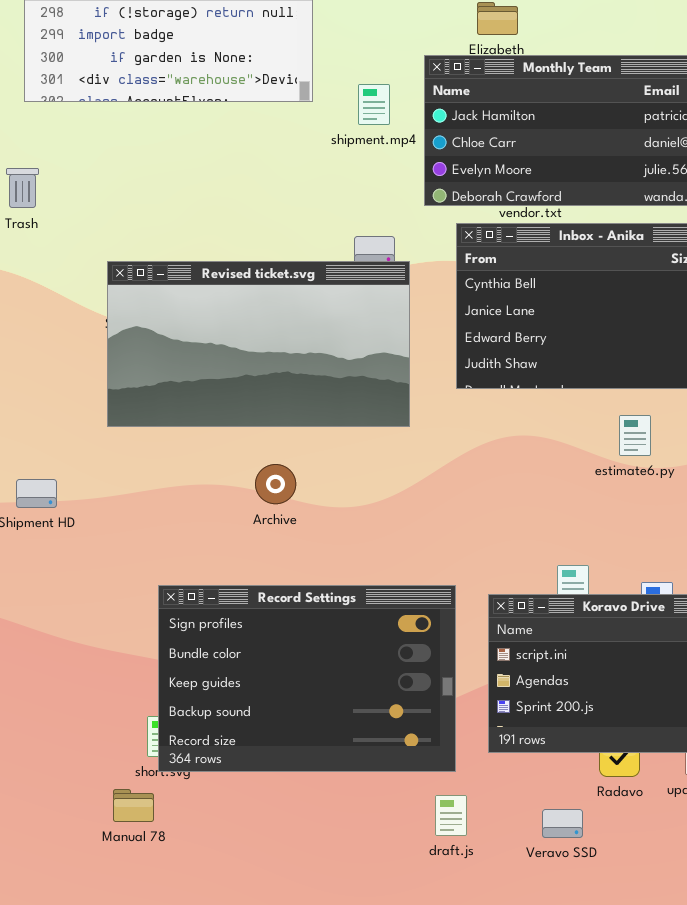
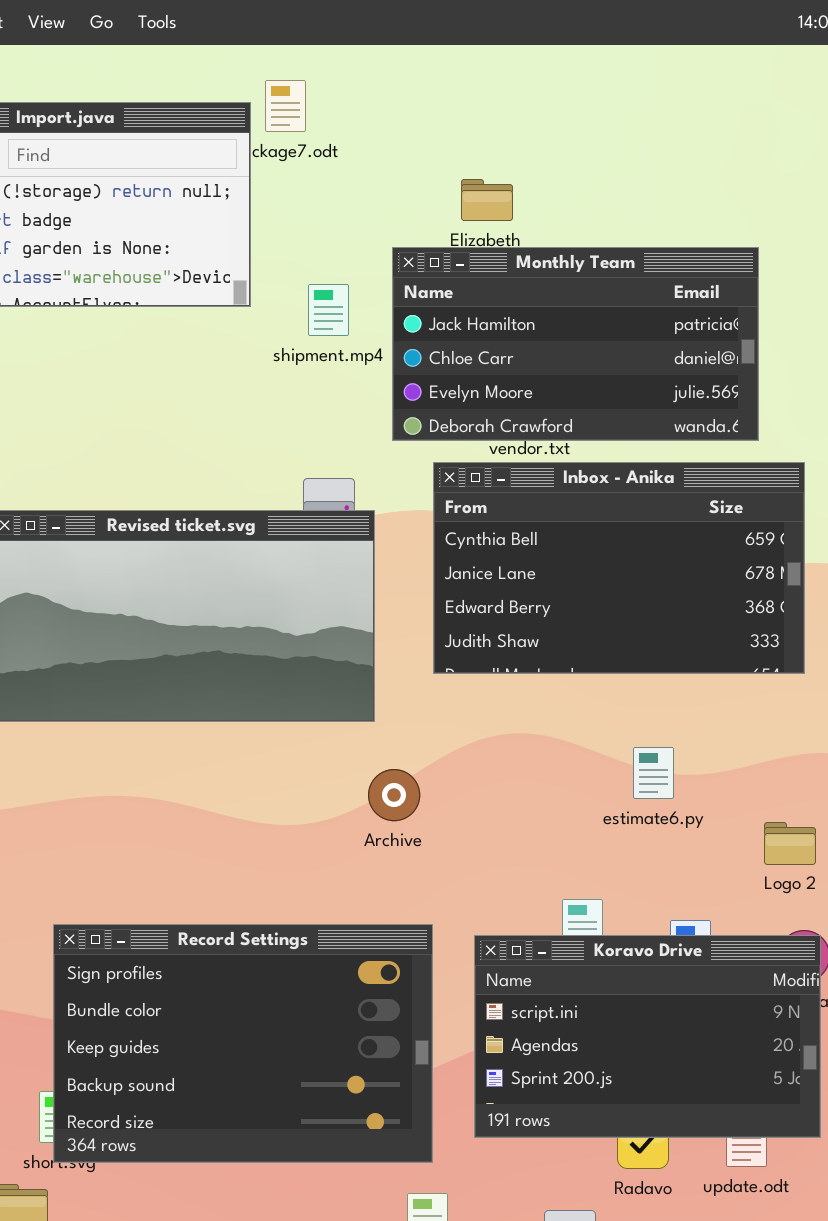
estimate6.py: [619,415,651,456] -> [633,747,674,799], moved
Archive: [255,464,296,504] -> [368,769,420,821], moved

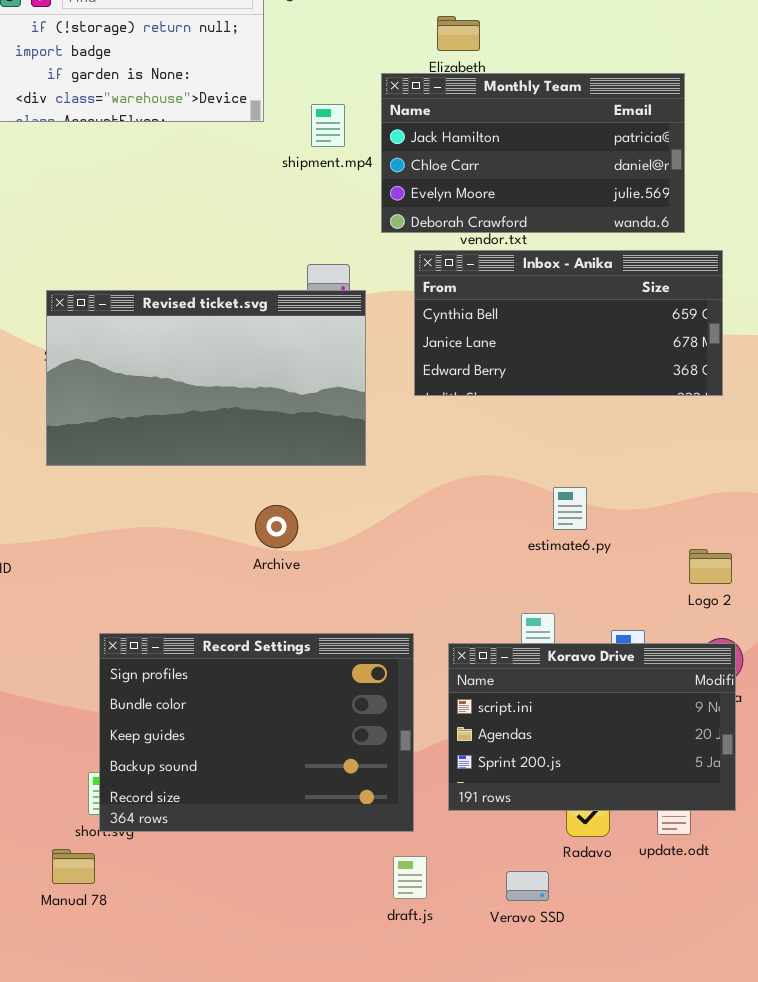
Inbox - Anika: [433,462,805,674] -> [414,250,723,396], resized
estimate6.py: [633,747,674,799] -> [553,487,587,530], moved
Archive: [368,769,420,821] -> [255,505,298,548], moved

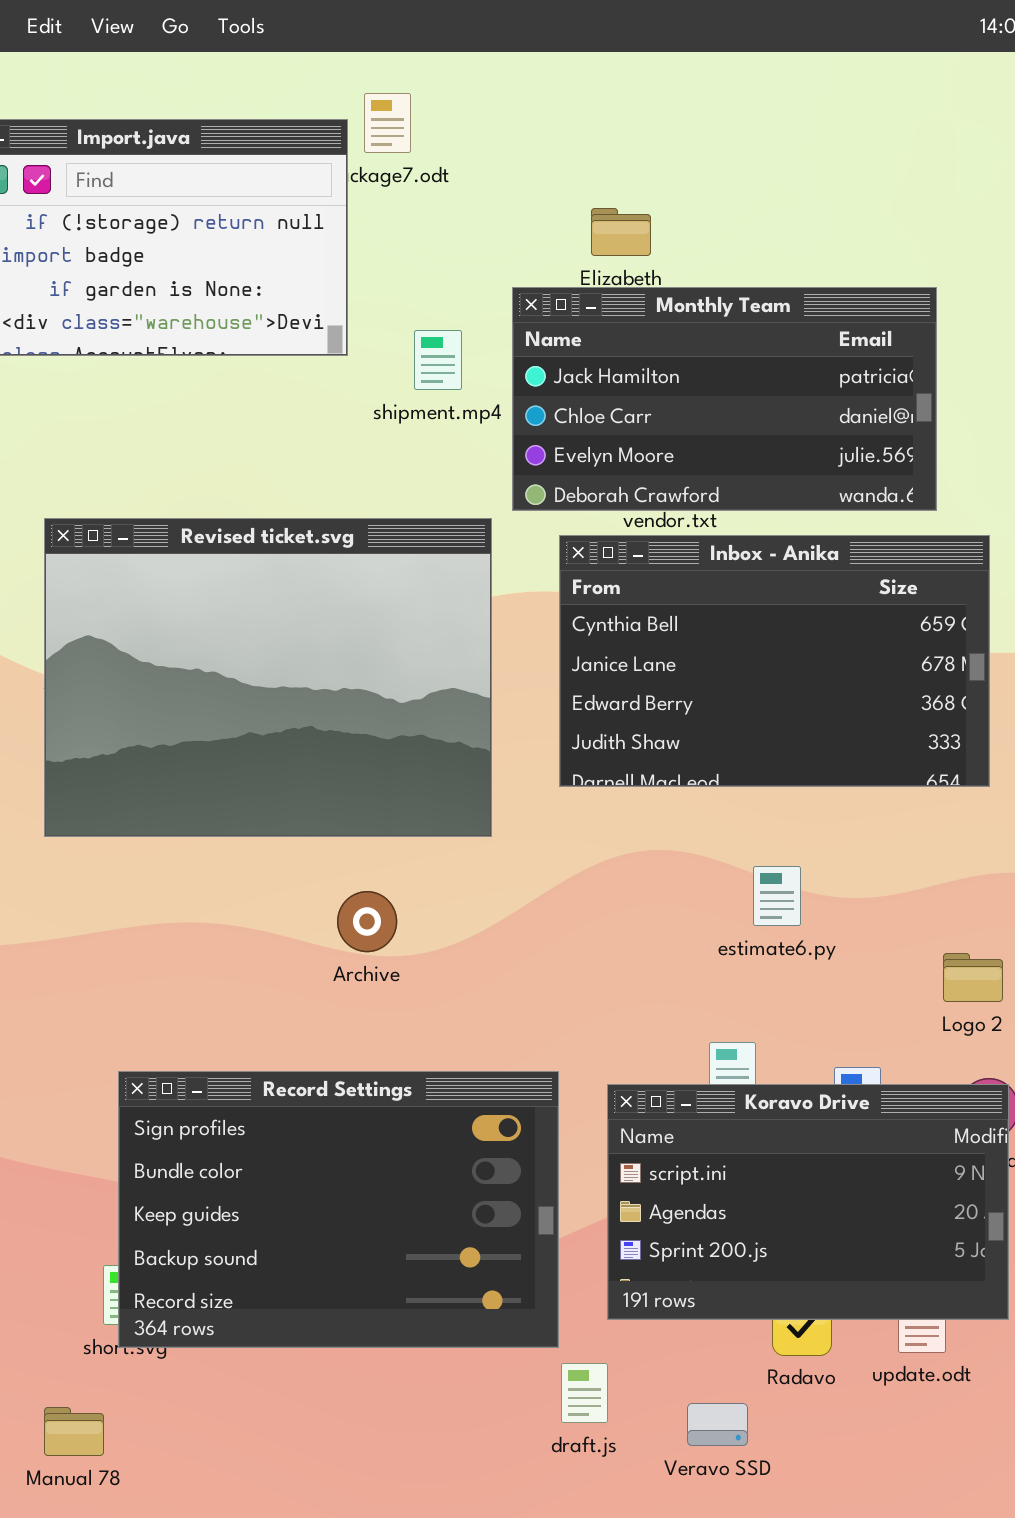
Inbox - Anika: [414,250,723,396] -> [559,535,990,787], resized
Revised ticket.svg: [46,290,366,466] -> [44,518,492,837], resized
Manual 78: [52,849,95,884] -> [44,1407,104,1456], moved
draft.js: [393,856,427,899] -> [561,1363,608,1423], moved

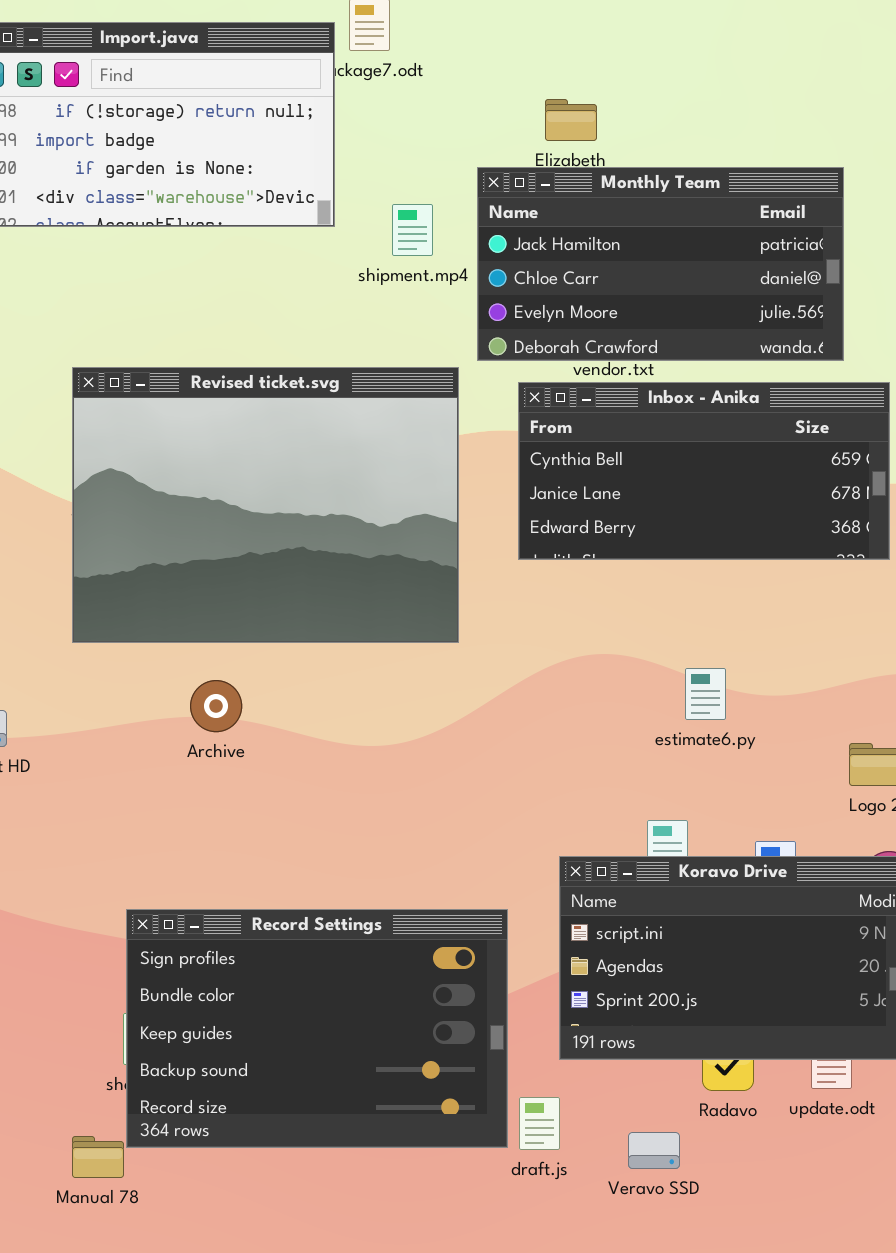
Inbox - Anika: [559,535,990,787] -> [518,382,890,560], resized
Archive: [337,891,397,952] -> [190,680,242,732], moved
Record Settings: [118,1071,559,1348] -> [126,909,508,1148], moved

